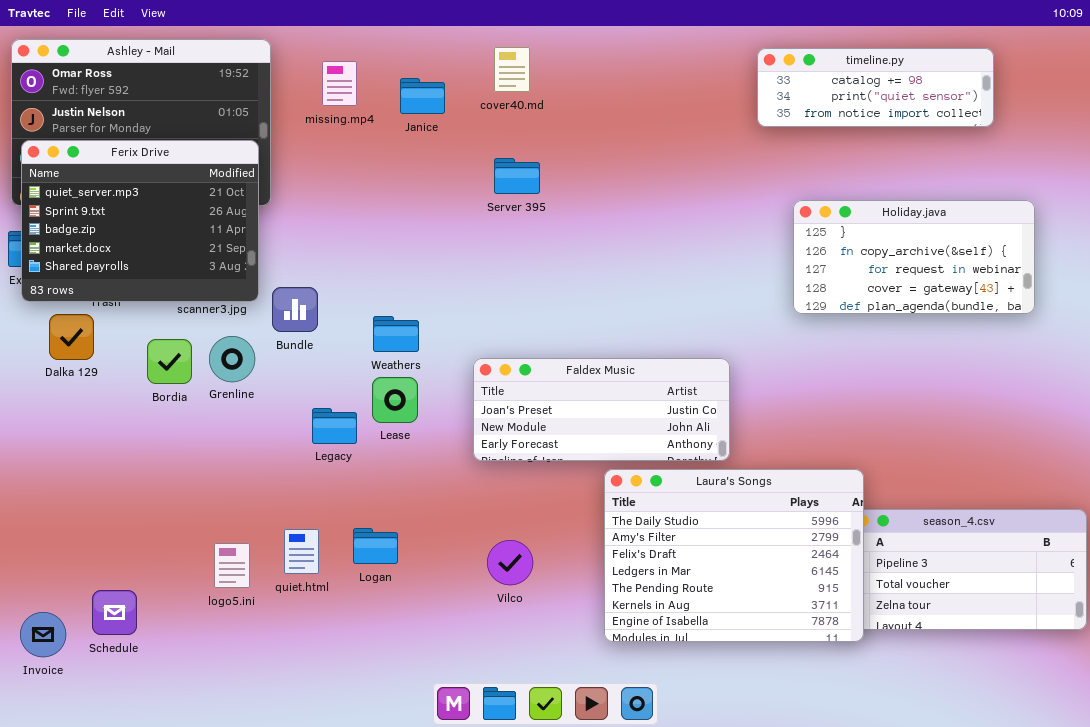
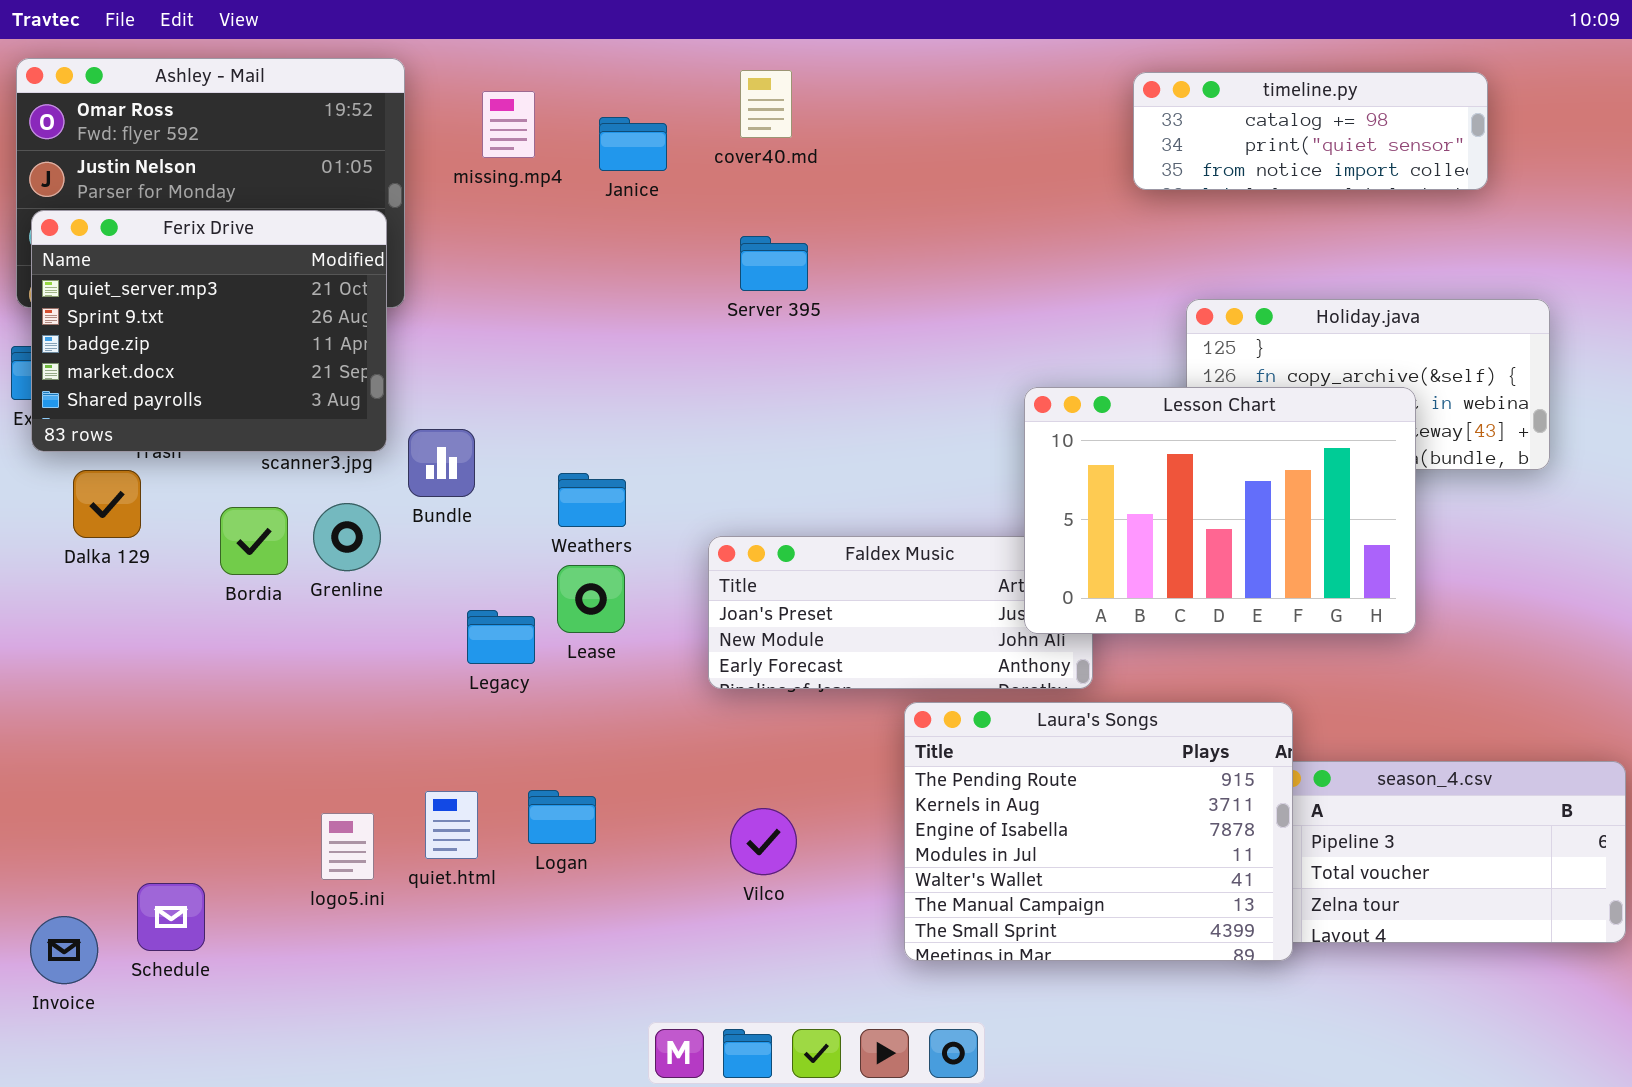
Lesson Chart: none -> [1024,387,1416,634], opened
Laura's Songs: [604,469,864,642] -> [904,702,1293,961], scrolled down 4 rows

